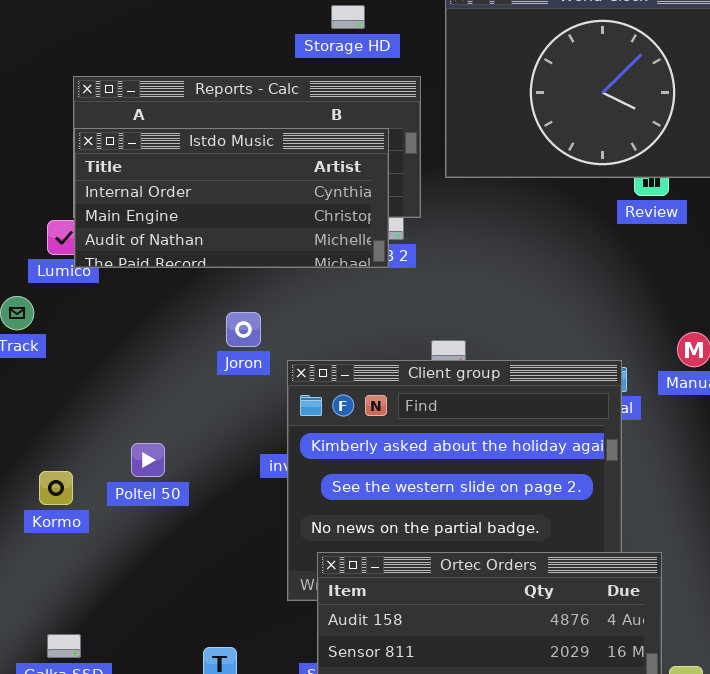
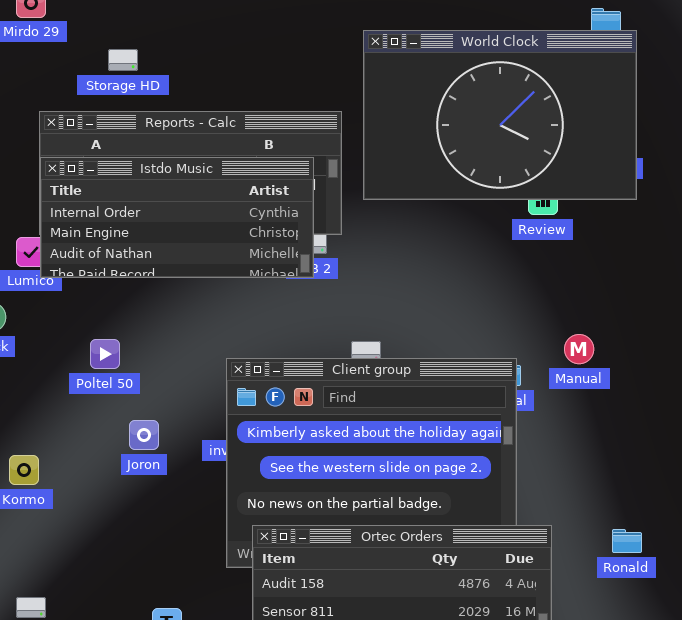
Storage HD: [331,5,365,29] -> [108,49,138,71], moved
Joron: [226,312,261,347] -> [129,420,159,450], moved
Poltel 50: [131,443,165,477] -> [90,339,120,369], moved

